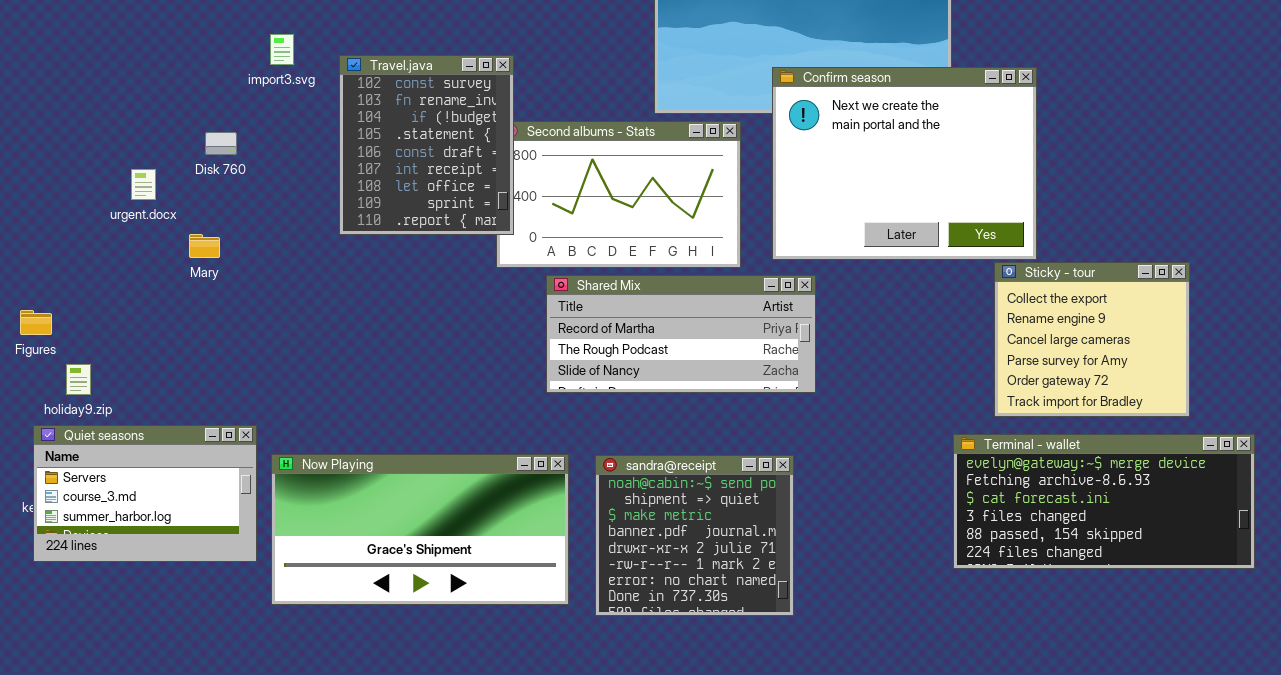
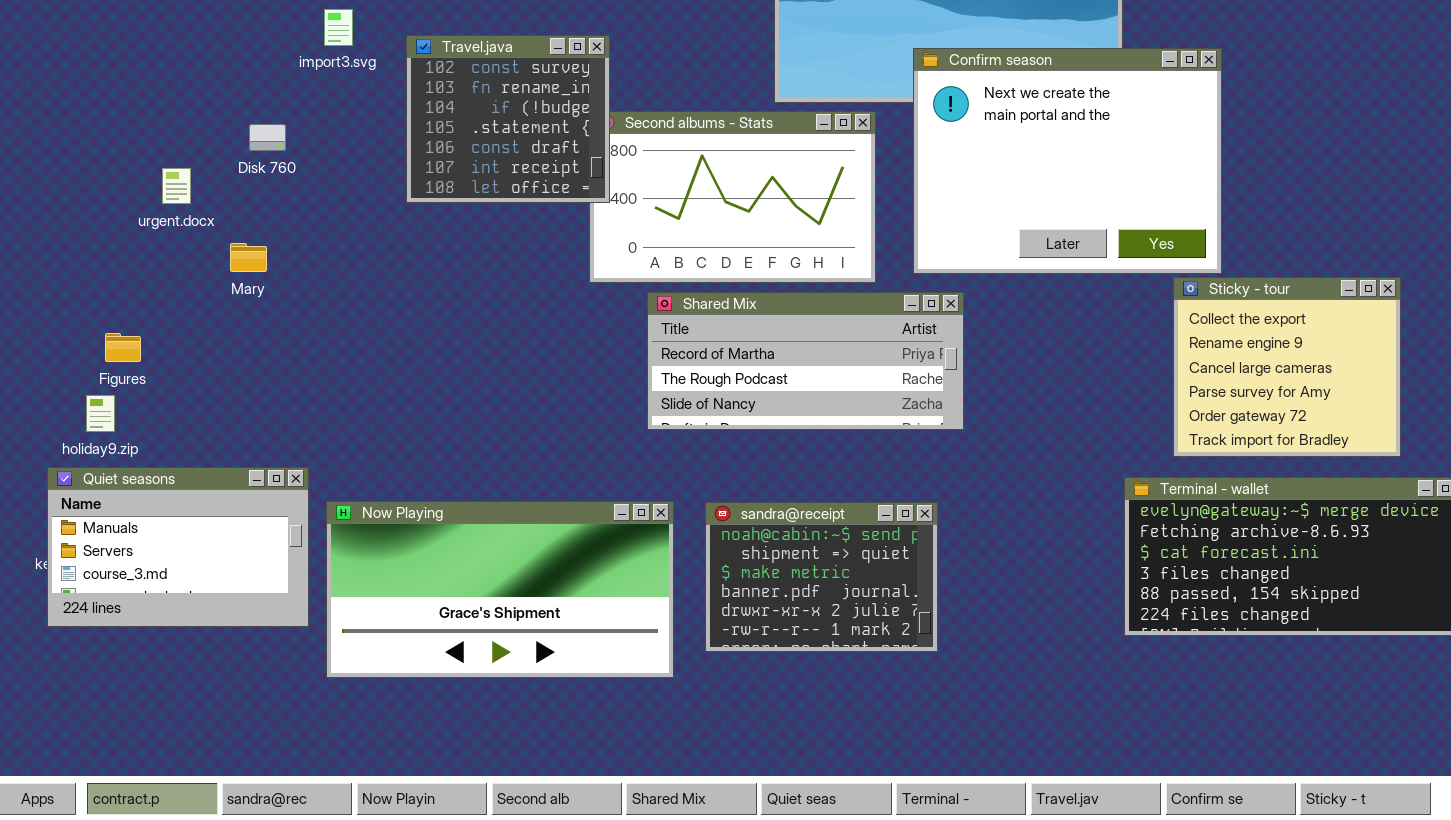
Travel.java: [339,55,514,235] -> [406,35,610,203], resized
Figures: [20,310,52,335] -> [105,333,141,362], moved
Quiet seasons: [33,425,257,562] -> [47,467,309,627], scrolled up 1 row
sandra@receipt: [595,455,794,616] -> [705,502,938,652], resized

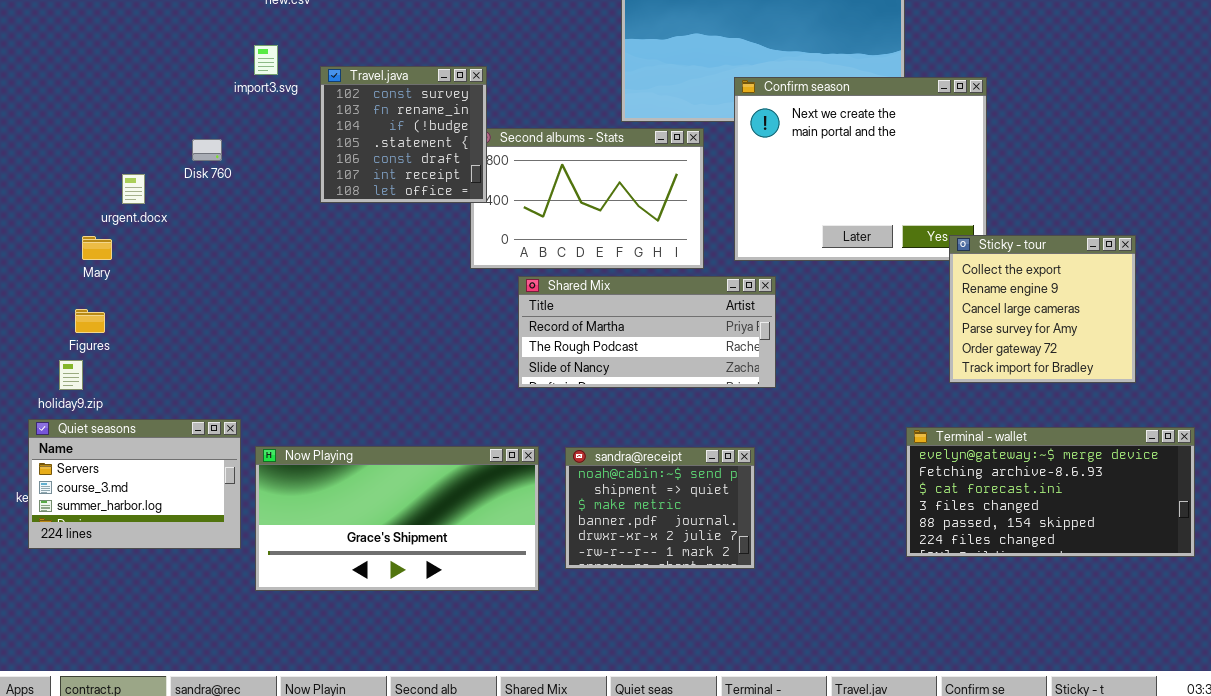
Mary: [230,243,267,272] -> [82,236,112,260], moved
Sticky - tour: [1173,277,1401,457] -> [949,235,1136,383], moved
Quiet seasons: [47,467,309,627] -> [28,419,241,549], scrolled down 1 row

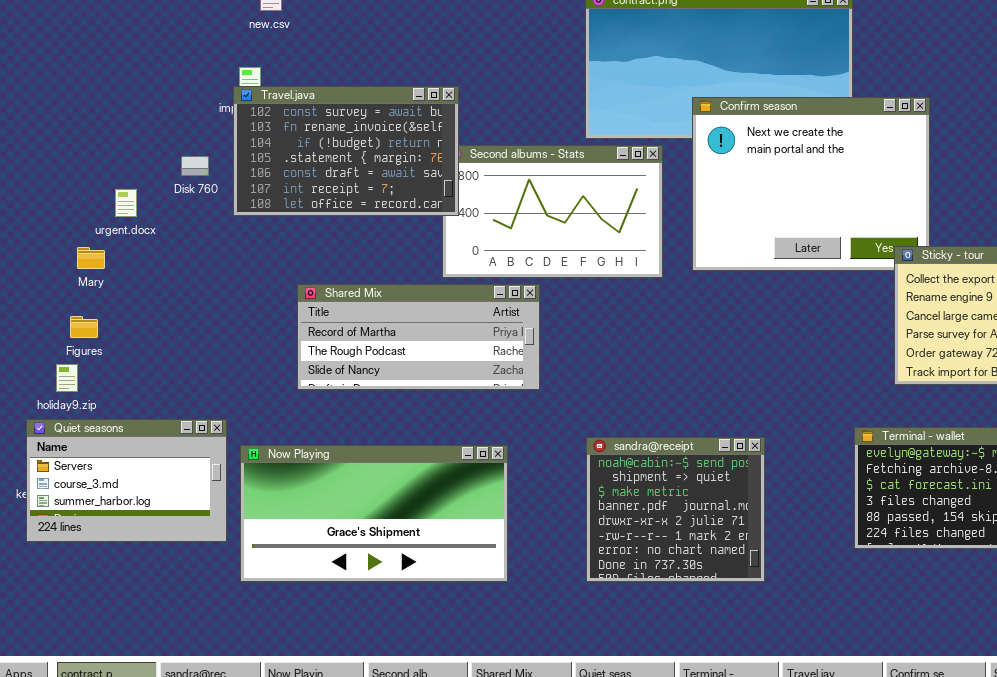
Travel.java: [320,66,487,203] -> [233,86,459,216], resized
Shared Mix: [518,276,776,388] -> [297,284,540,390], moved
sandra@receipt: [565,447,755,569] -> [586,437,765,582], moved, resized

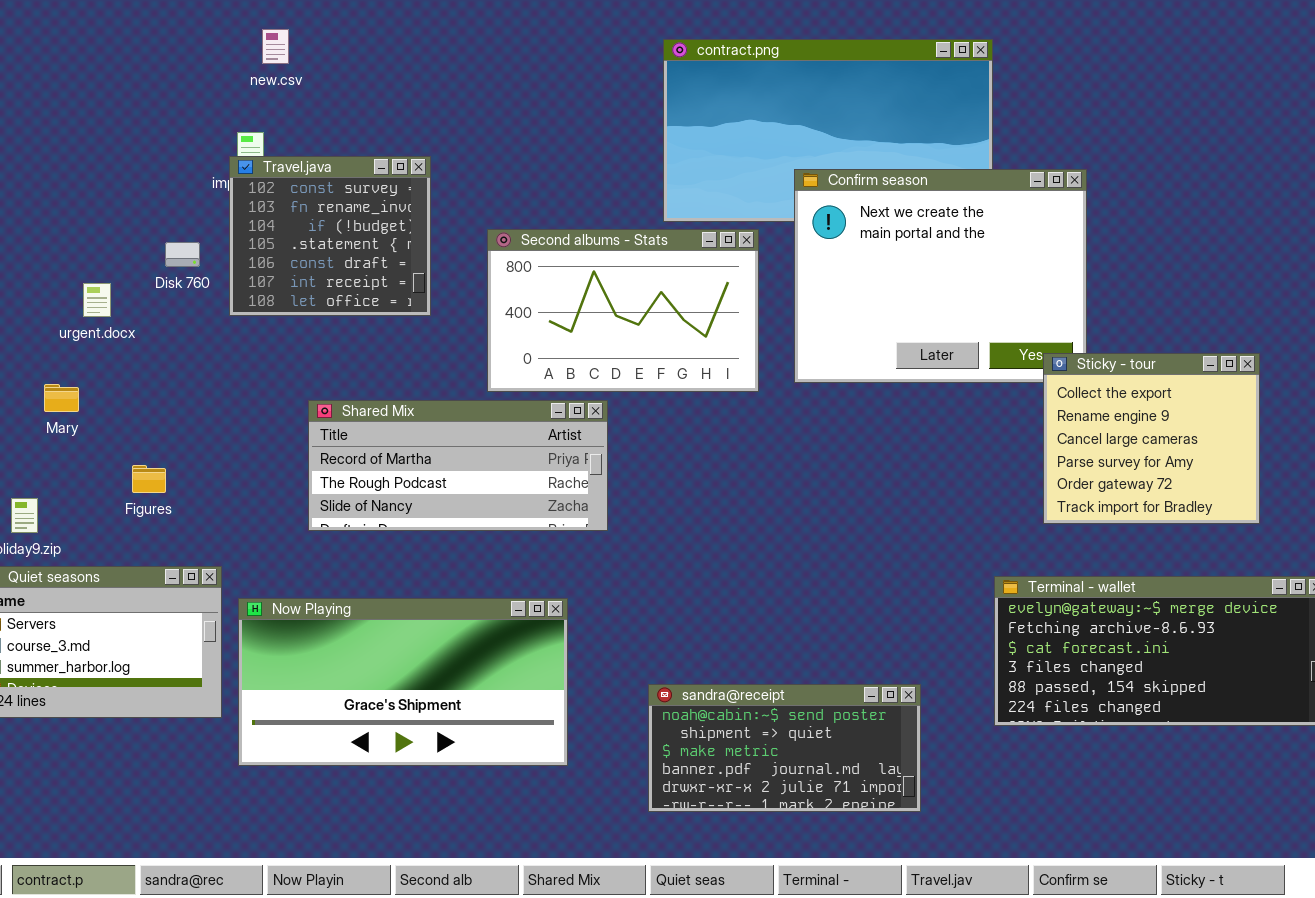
Travel.java: [233,86,459,216] -> [229,156,431,316], resized
Mary: [77,247,105,269] -> [44,384,79,412], moved
Figures: [70,316,98,338] -> [132,465,166,493], moved
sandra@receipt: [586,437,765,582] -> [648,684,921,812], moved, resized

